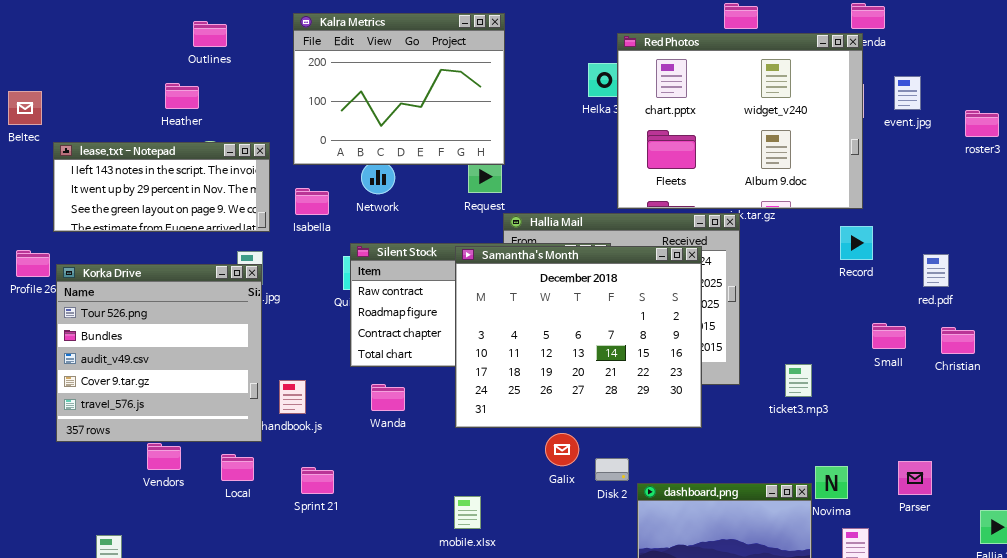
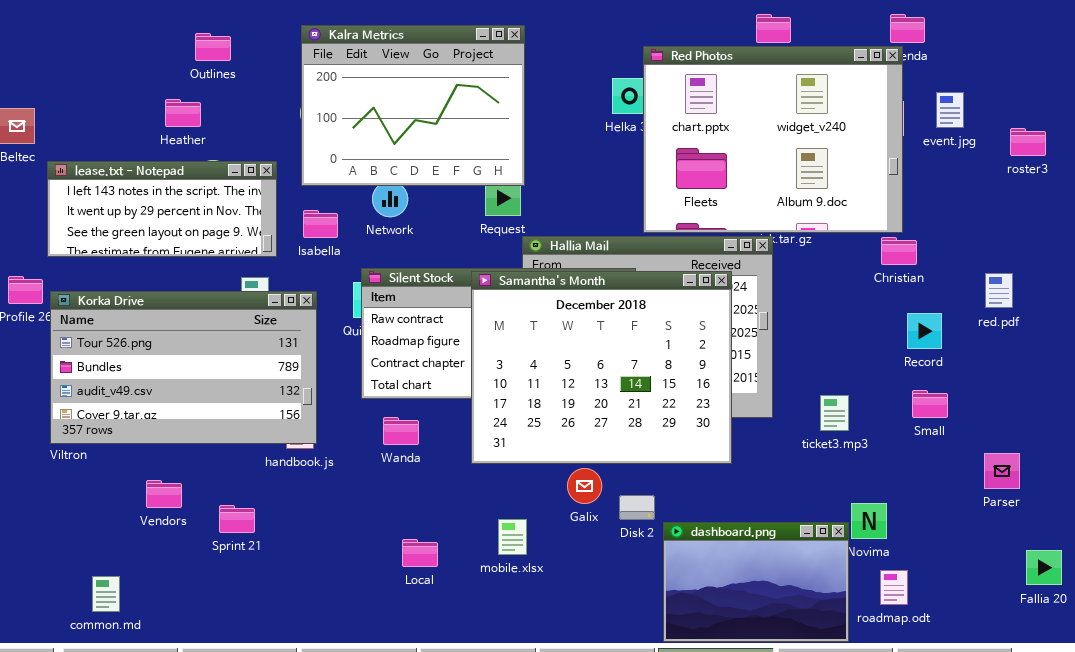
Record: [840,226,873,260] -> [907,313,942,349], moved
red.pdf: [923,254,949,287] -> [985,273,1013,308], moved
Korka Drive: [56,264,262,442] -> [50,291,317,444], resized
Small: [872,323,906,349] -> [912,390,948,418], moved
Christian: [941,327,975,354] -> [881,237,917,265], moved
Local: [221,454,254,481] -> [402,539,438,567], moved
Parser: [898,461,932,495] -> [984,453,1020,489], moved
Sprint 21: [301,467,334,494] -> [219,505,255,533], moved
mobile.xlsx: [454,496,481,529] -> [498,519,527,555], moved

